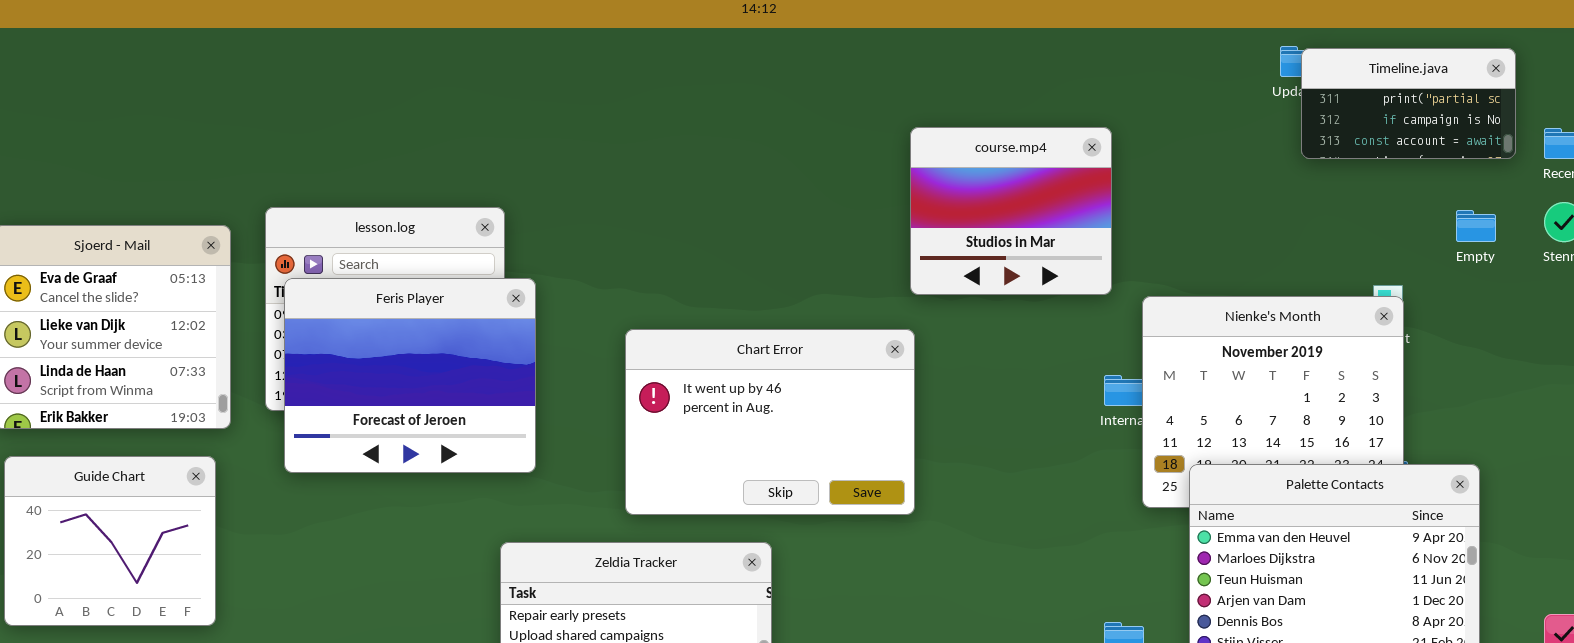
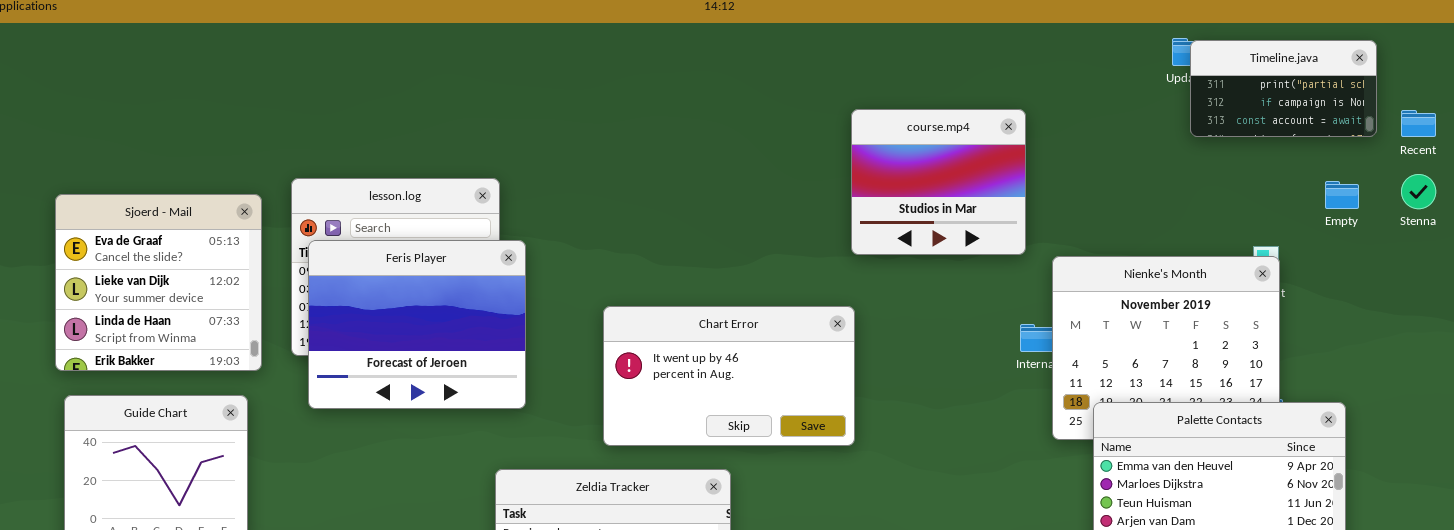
Chart Error: [625,329,915,515] -> [603,306,855,446], resized

